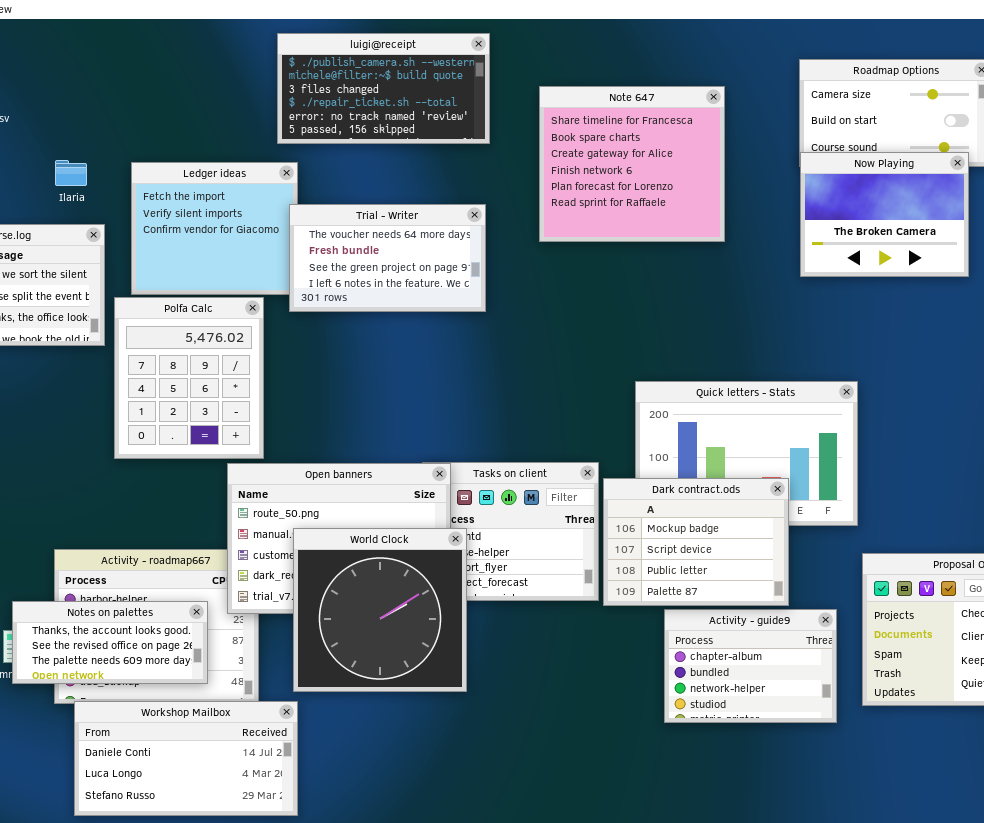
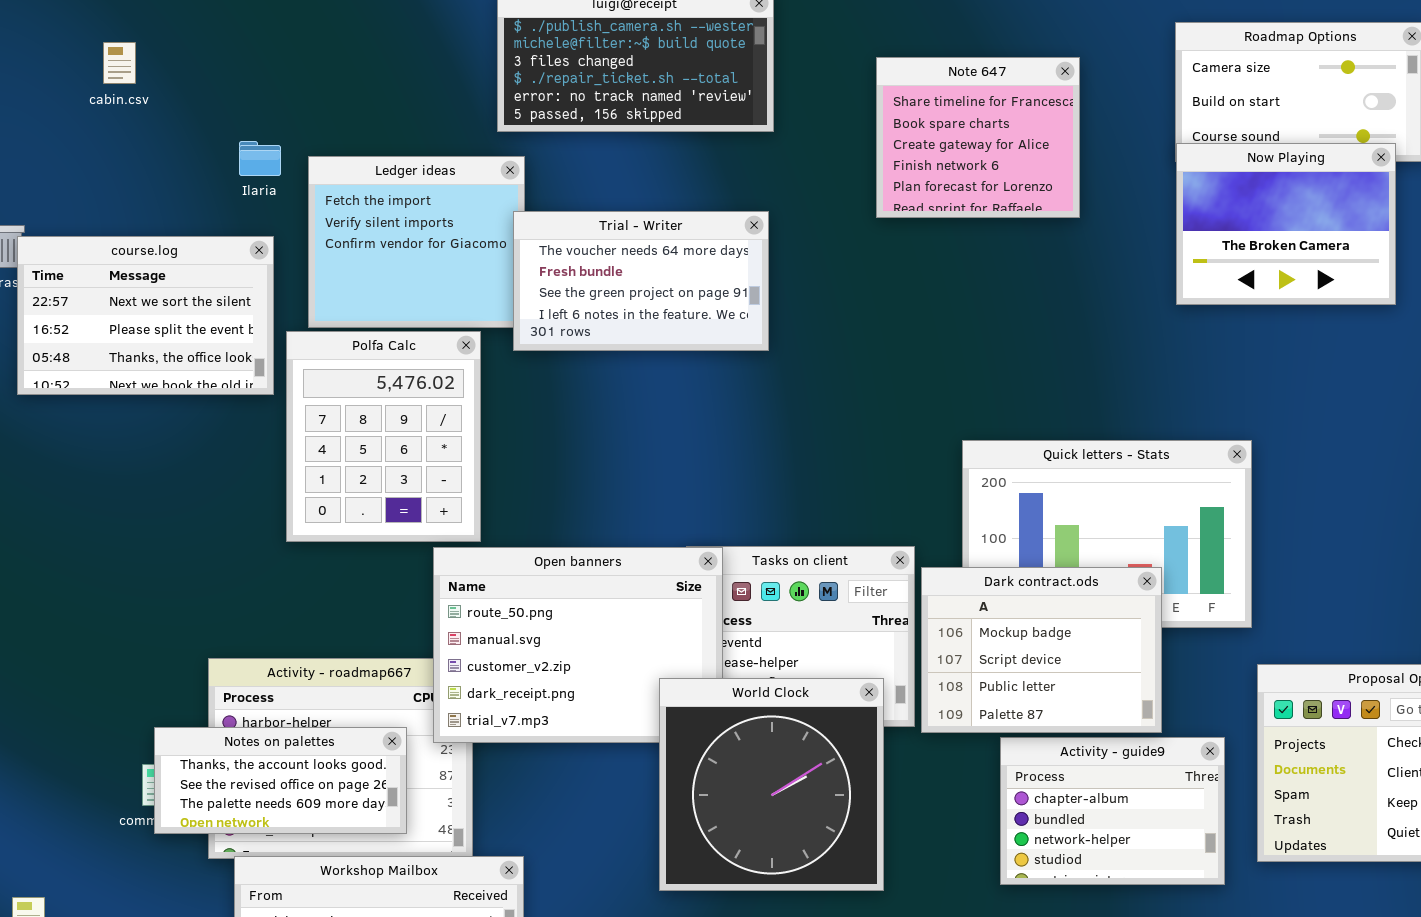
Note 647: [539,86,725,242] -> [876,57,1080,218], resized
Ilaria: [55,160,87,186] -> [239,141,281,176], moved
World Clock: [293,528,467,692] -> [659,678,884,891], moved

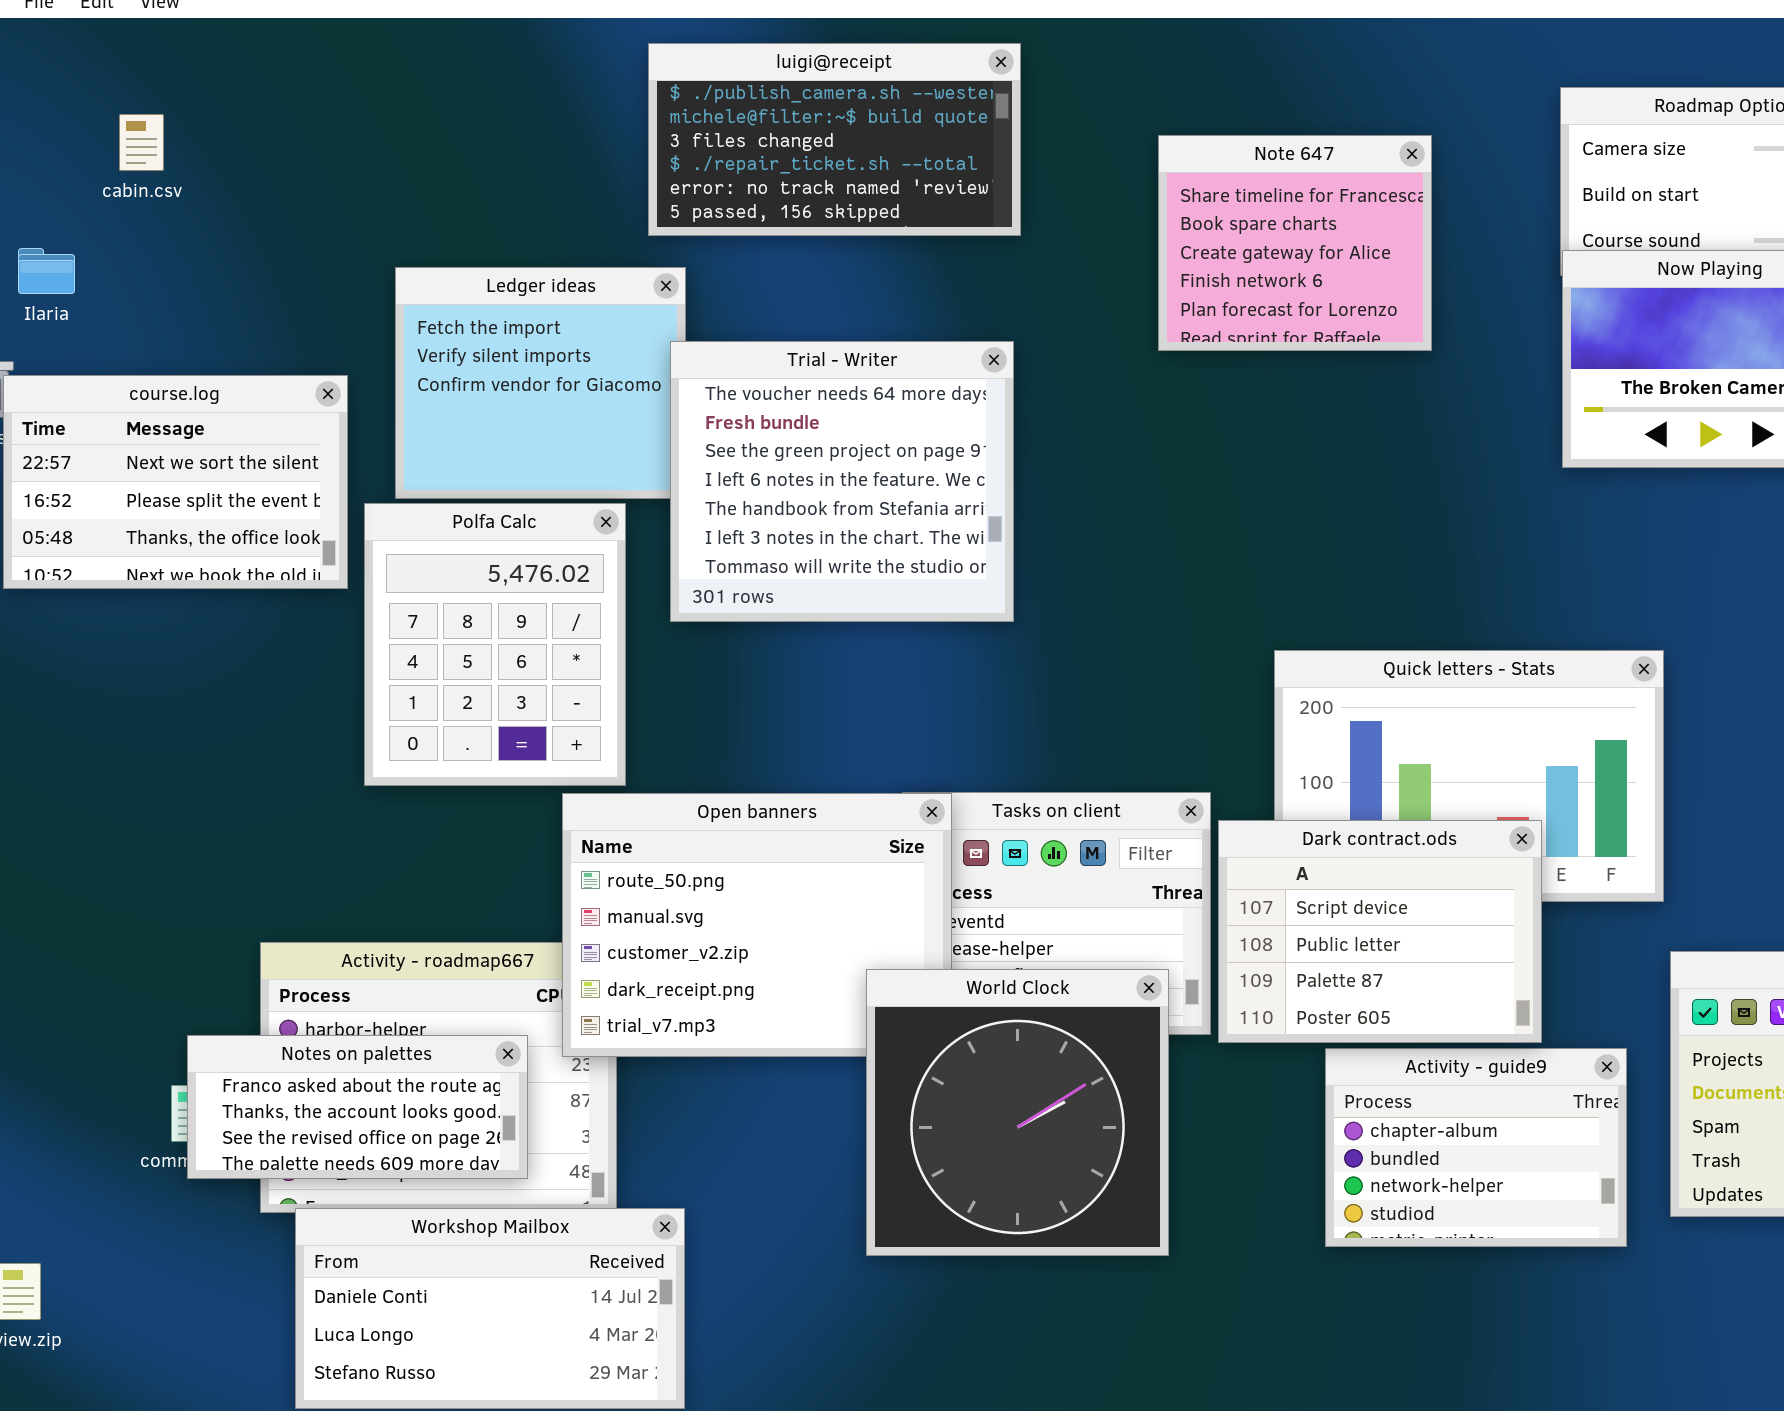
Ilaria: [239,141,281,176] -> [18,248,75,294], moved
Trial - Writer: [513,211,769,351] -> [670,341,1014,622], resized
Dark contract.ods: [921,567,1162,733] -> [1218,820,1542,1043], scrolled down 1 row
Notes on palettes: [154,727,407,834] -> [187,1035,528,1179], scrolled up 1 row

